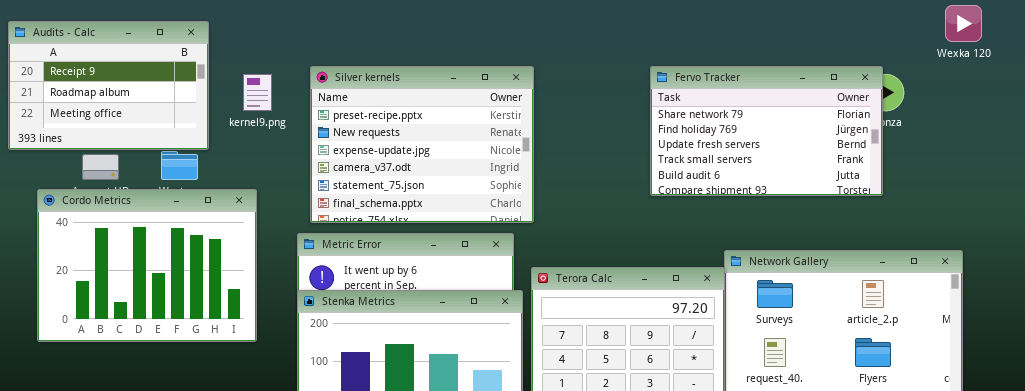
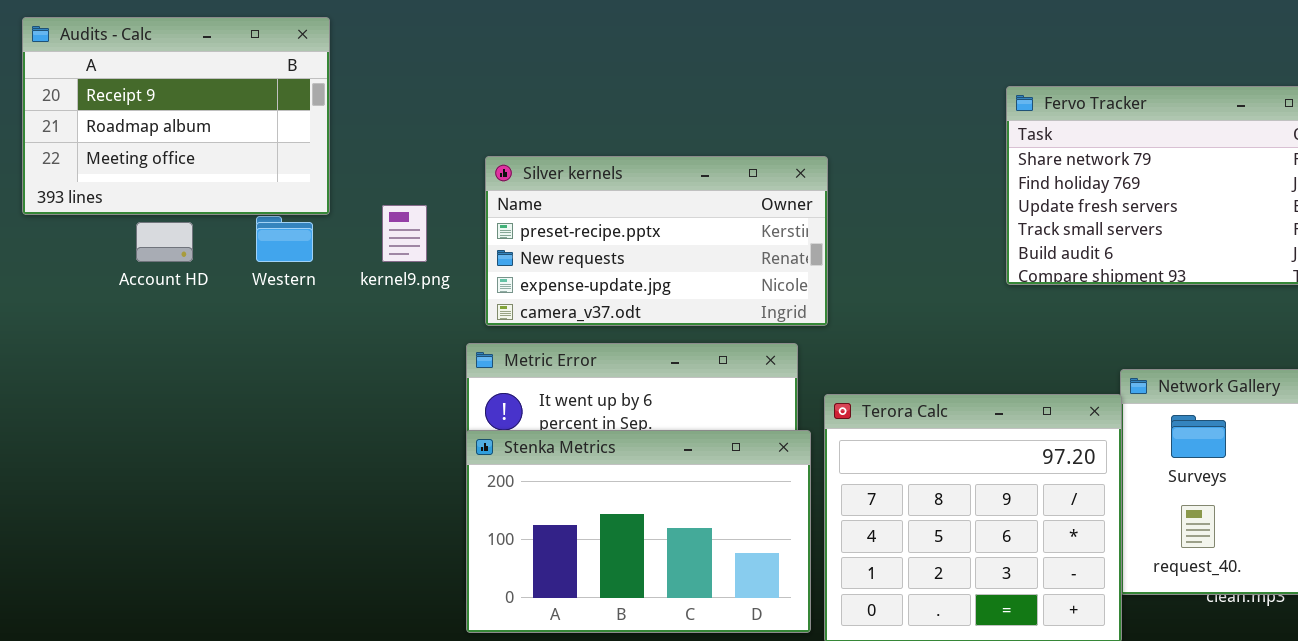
Silver kernels: [310,66,534,223] -> [485,156,828,326], resized
kernel9.png: [243,74,272,111] -> [382,205,427,262], moved
Cordo Metrics: [37,189,257,342] -> none, closed

